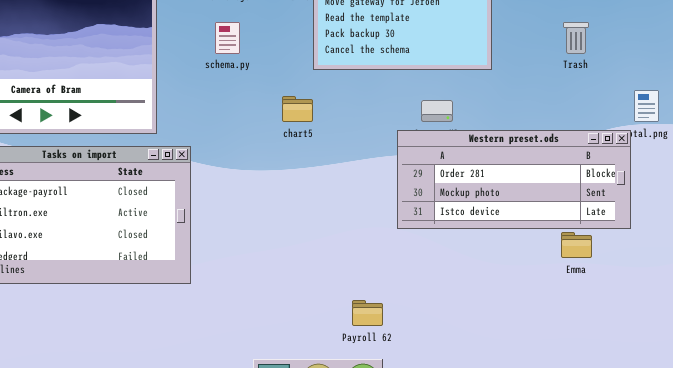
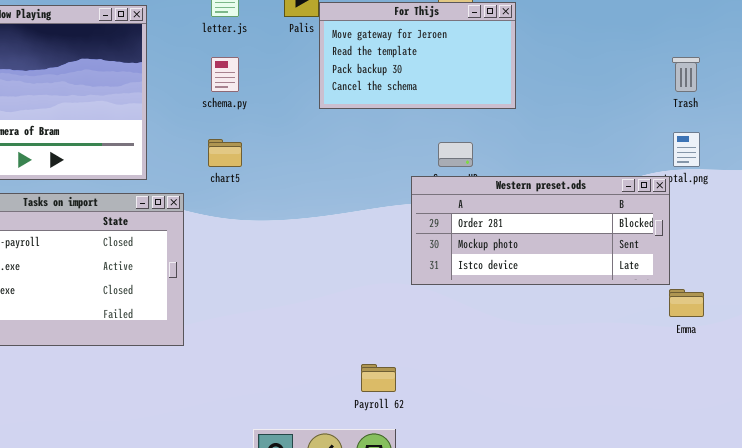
Trash: [563,22,589,54] -> [672,57,700,92], moved
chart5: [282,96,313,122] -> [208,139,242,167], moved
Emma: [561,232,592,258] -> [669,289,704,317], moved

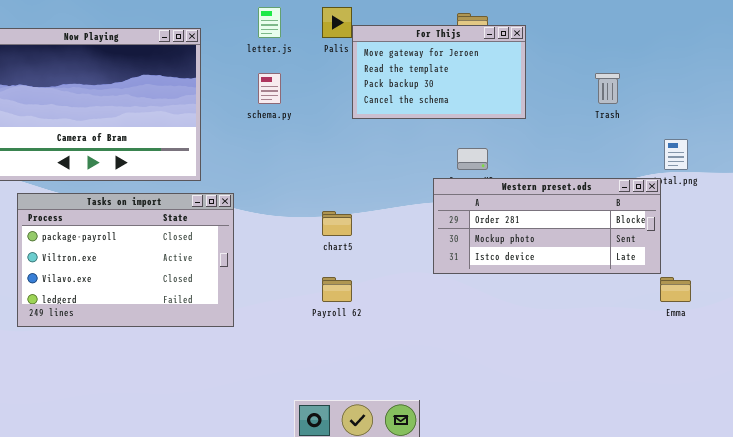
Trash: [672,57,700,92] -> [595,73,620,104], moved
chart5: [208,139,242,167] -> [322,211,352,236], moved
Payroll 62: [361,364,396,392] -> [322,277,352,302], moved

